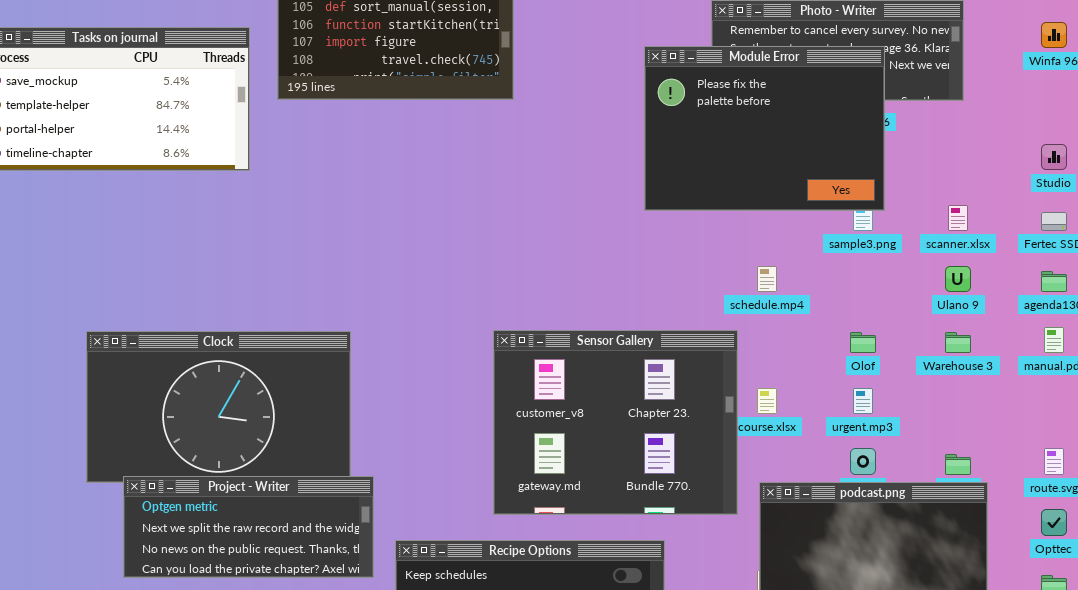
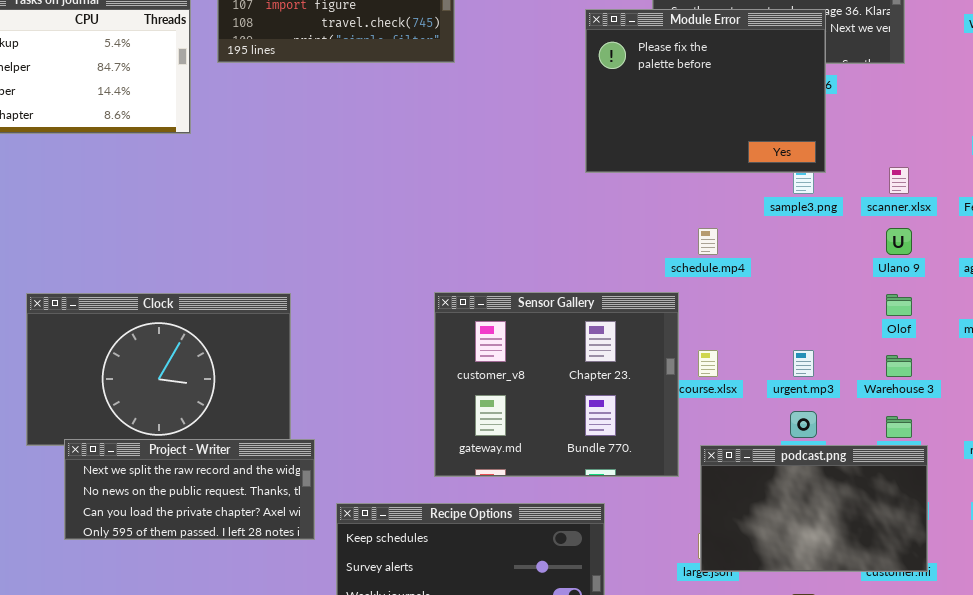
Olof: [850,332,876,353] -> [886,294,912,316], moved
Warehouse 3: [945,332,971,353] -> [886,355,912,377], moved
Project - Writer: [123,476,374,578] -> [64,439,315,540], scrolled down 1 row

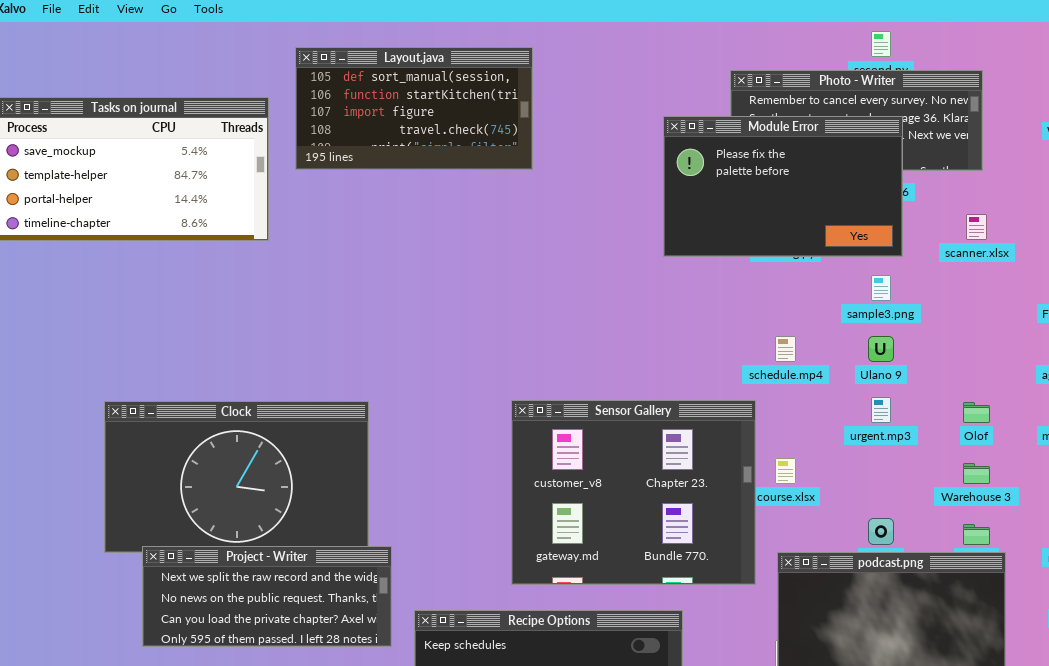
Module Error: [585,9,826,173] -> [663,116,903,257], resized
scanner.xlsx: [889,167,909,194] -> [966,214,987,240], moved
Ulano 9: [886,228,912,255] -> [868,336,894,362], moved
urgent.mp3: [793,350,814,377] -> [871,397,891,423], moved

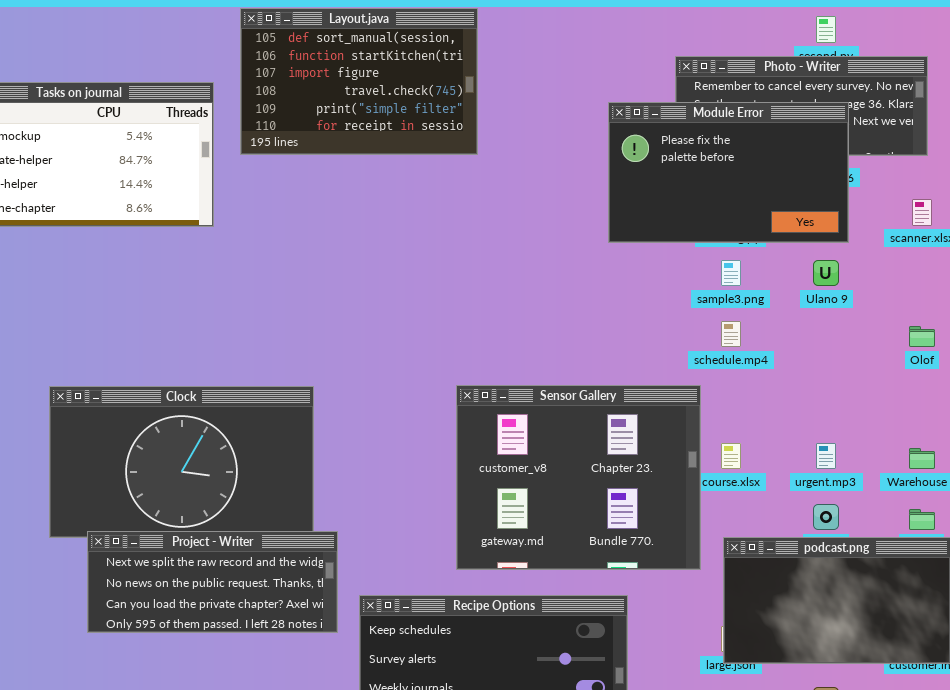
Layout.java: [295,47,533,170] -> [240,8,478,155], resized
sample3.png: [871,275,891,301] -> [721,260,741,286], moved
Ulano 9: [868,336,894,362] -> [813,260,839,286], moved
urgent.mp3: [871,397,891,423] -> [816,443,836,469], moved
Olof: [963,402,990,423] -> [909,326,935,347], moved

